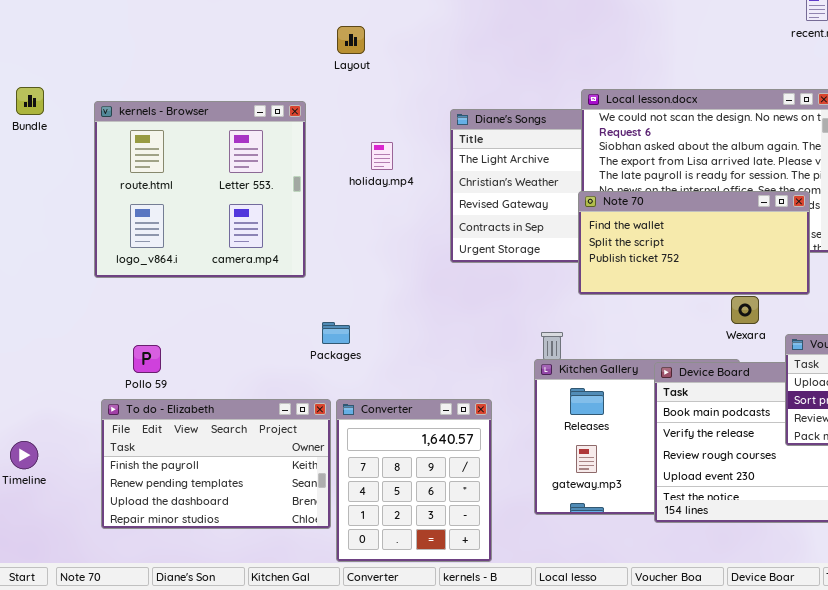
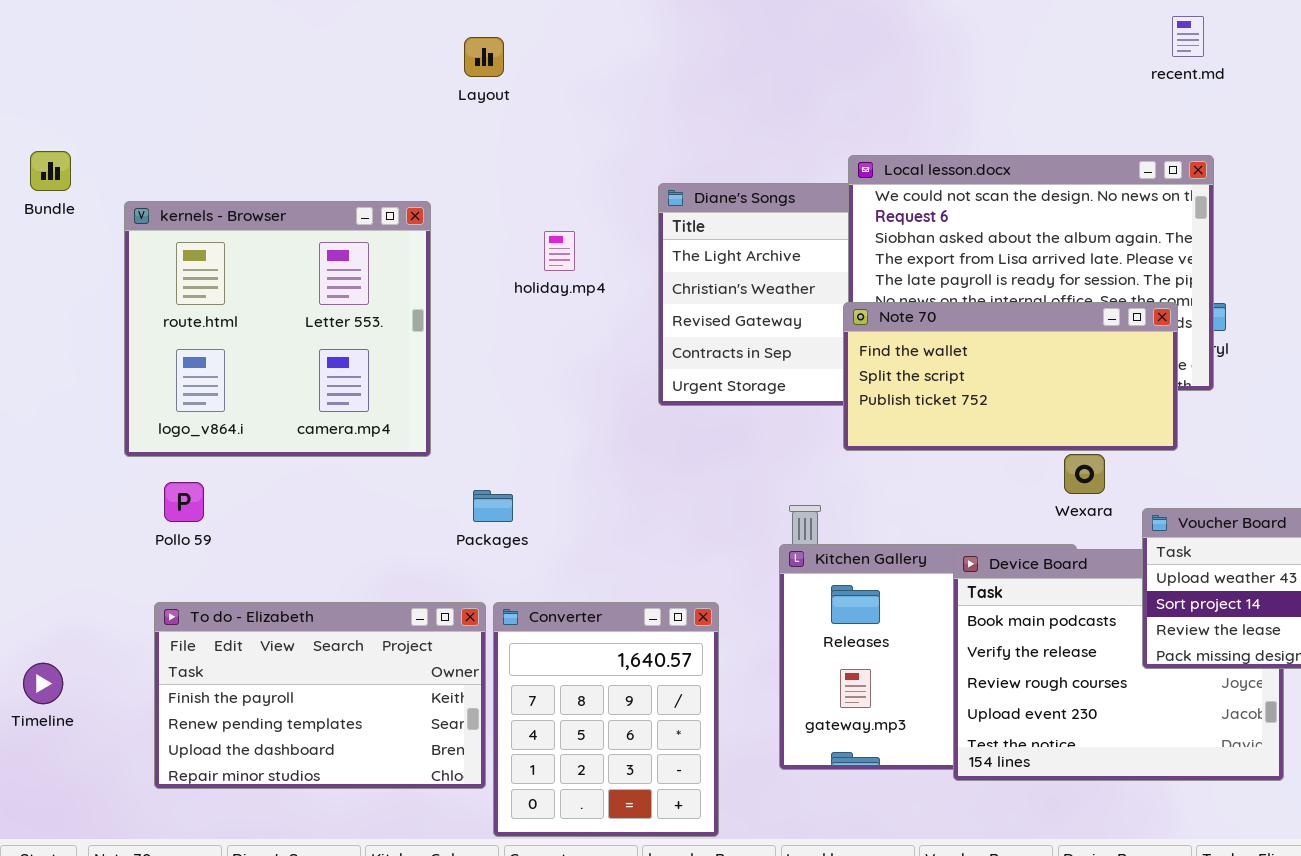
Layout: [337,26,365,54] -> [464,37,504,77], moved
kernels - Browser: [94,101,306,278] -> [124,201,431,457], moved
Pollo 59: [133,345,161,373] -> [164,482,204,522], moved

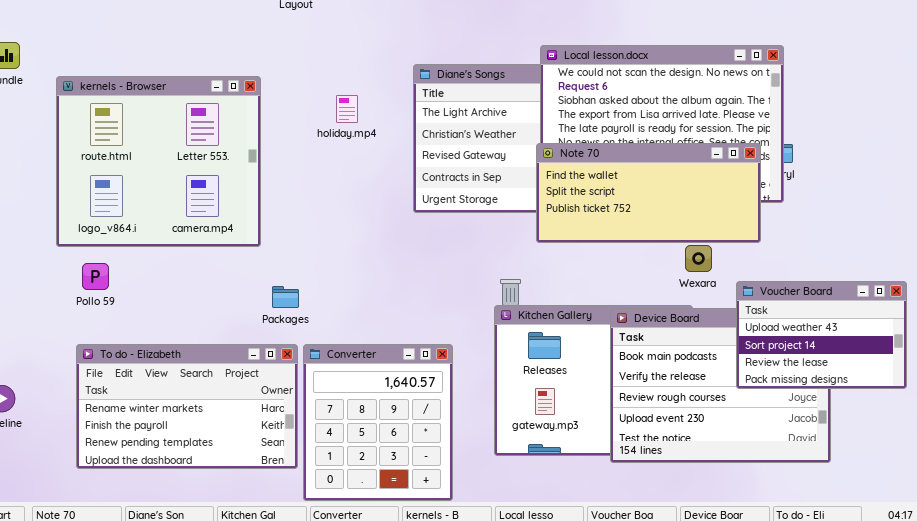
Packages: [473,490,513,522] -> [272,286,299,308], moved
To do - Elizabeth: [154,602,486,789] -> [76,344,298,469], scrolled up 1 row

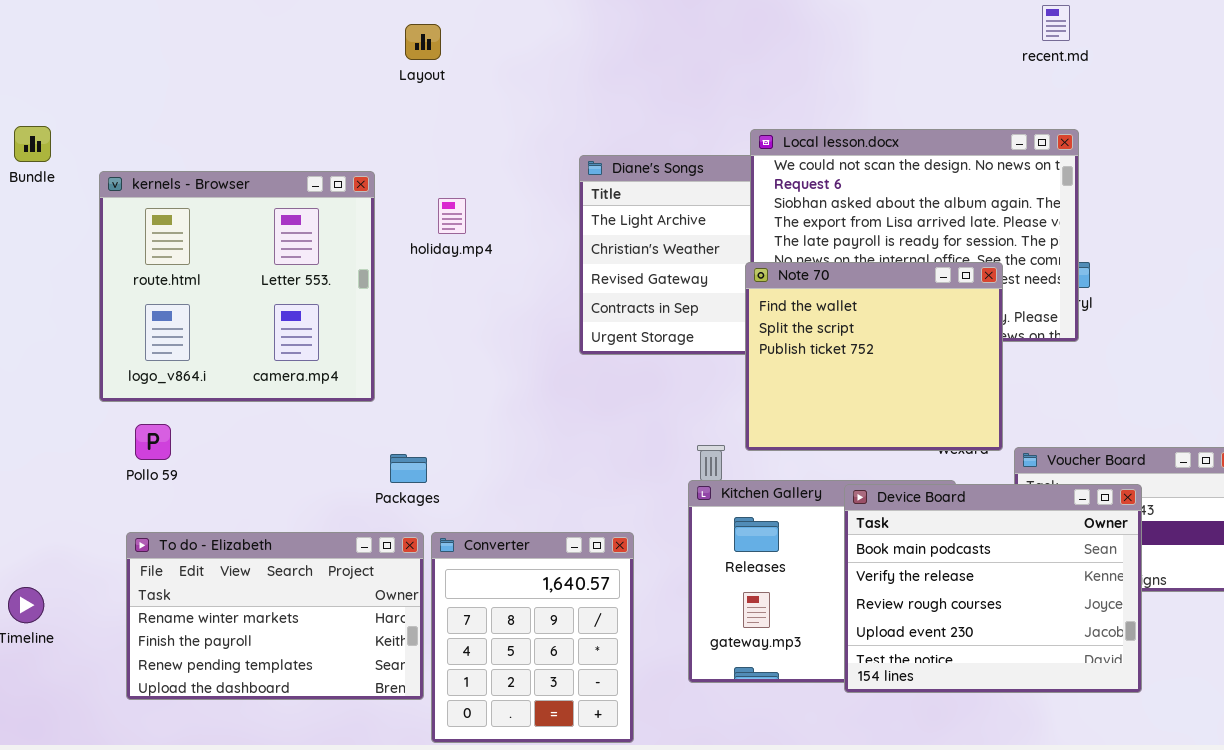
holiday.mp4: [336,95,358,123] -> [438,198,466,234], moved
Note 70: [536,143,761,243] -> [745,262,1003,451], resized
Device Board: [610,308,831,463] -> [844,484,1142,693], raised

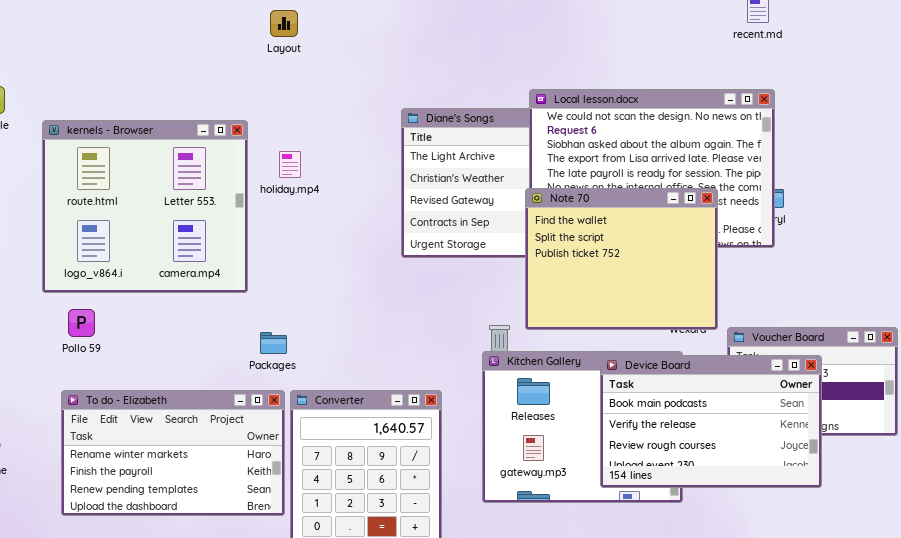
holiday.mp4: [438,198,466,234] -> [279,151,301,178], moved
Device Board: [844,484,1142,693] -> [600,355,822,488], resized

